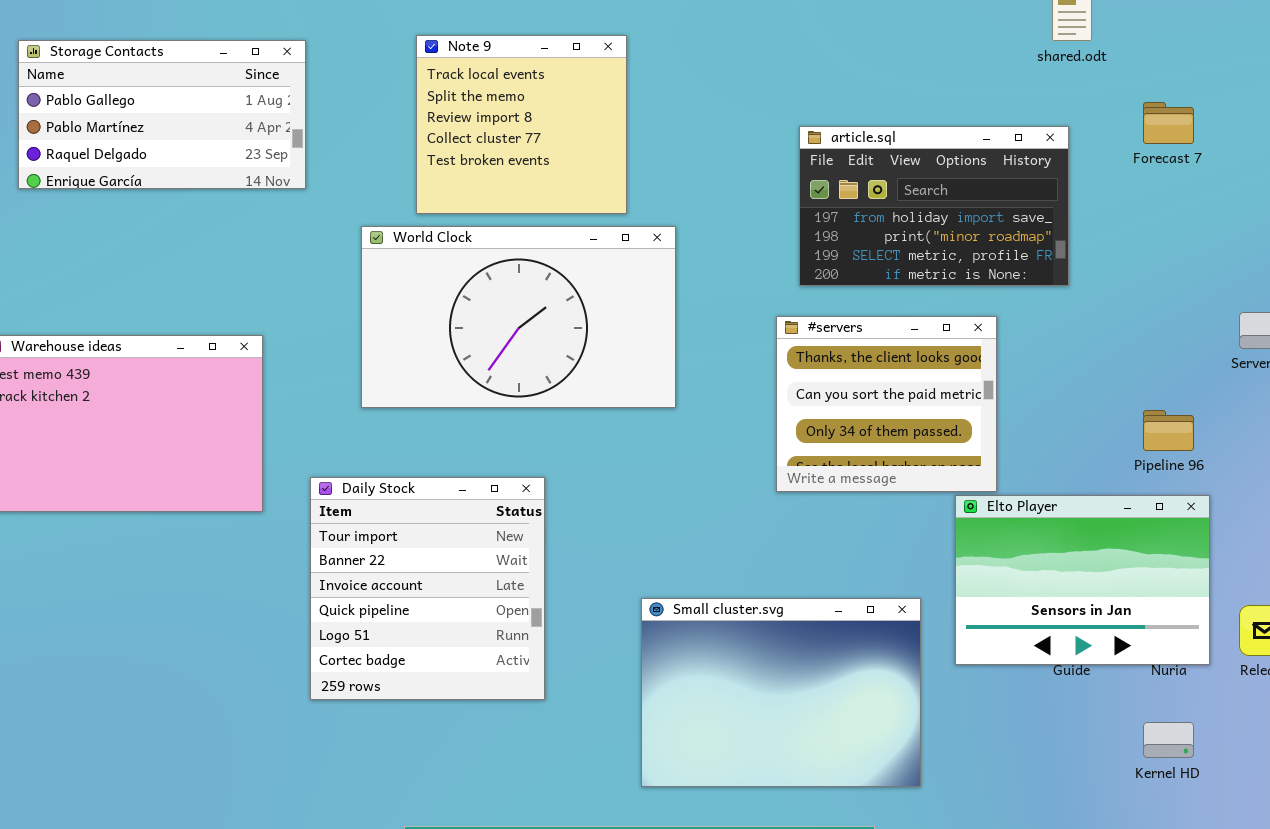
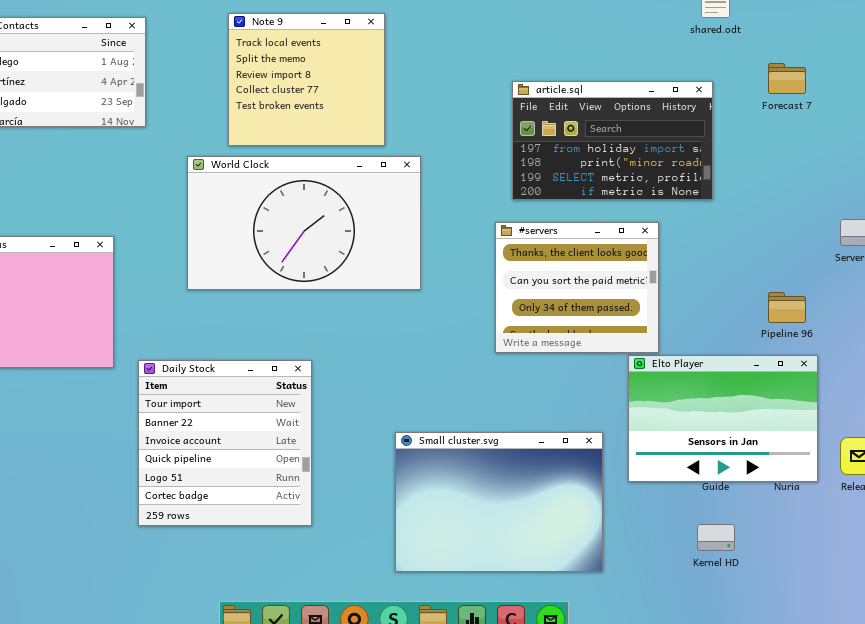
Daily Stock: [310,477,545,700] -> [138,360,312,526], moved
Kernel HD: [1143,722,1194,758] -> [697,524,735,551], moved

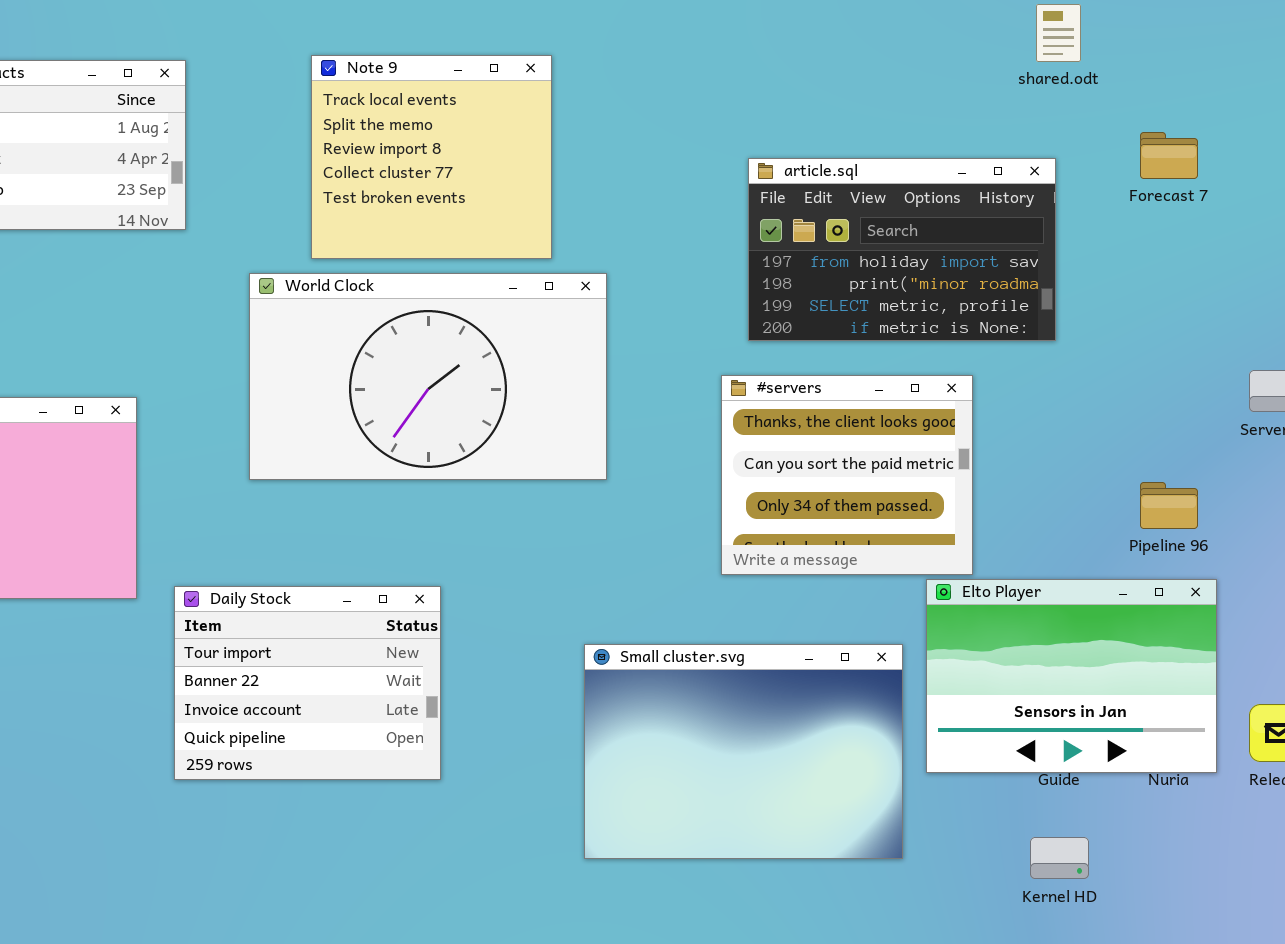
Daily Stock: [138,360,312,526] -> [174,586,441,780], resized
Small cluster.svg: [395,432,603,572] -> [584,644,903,859], moved

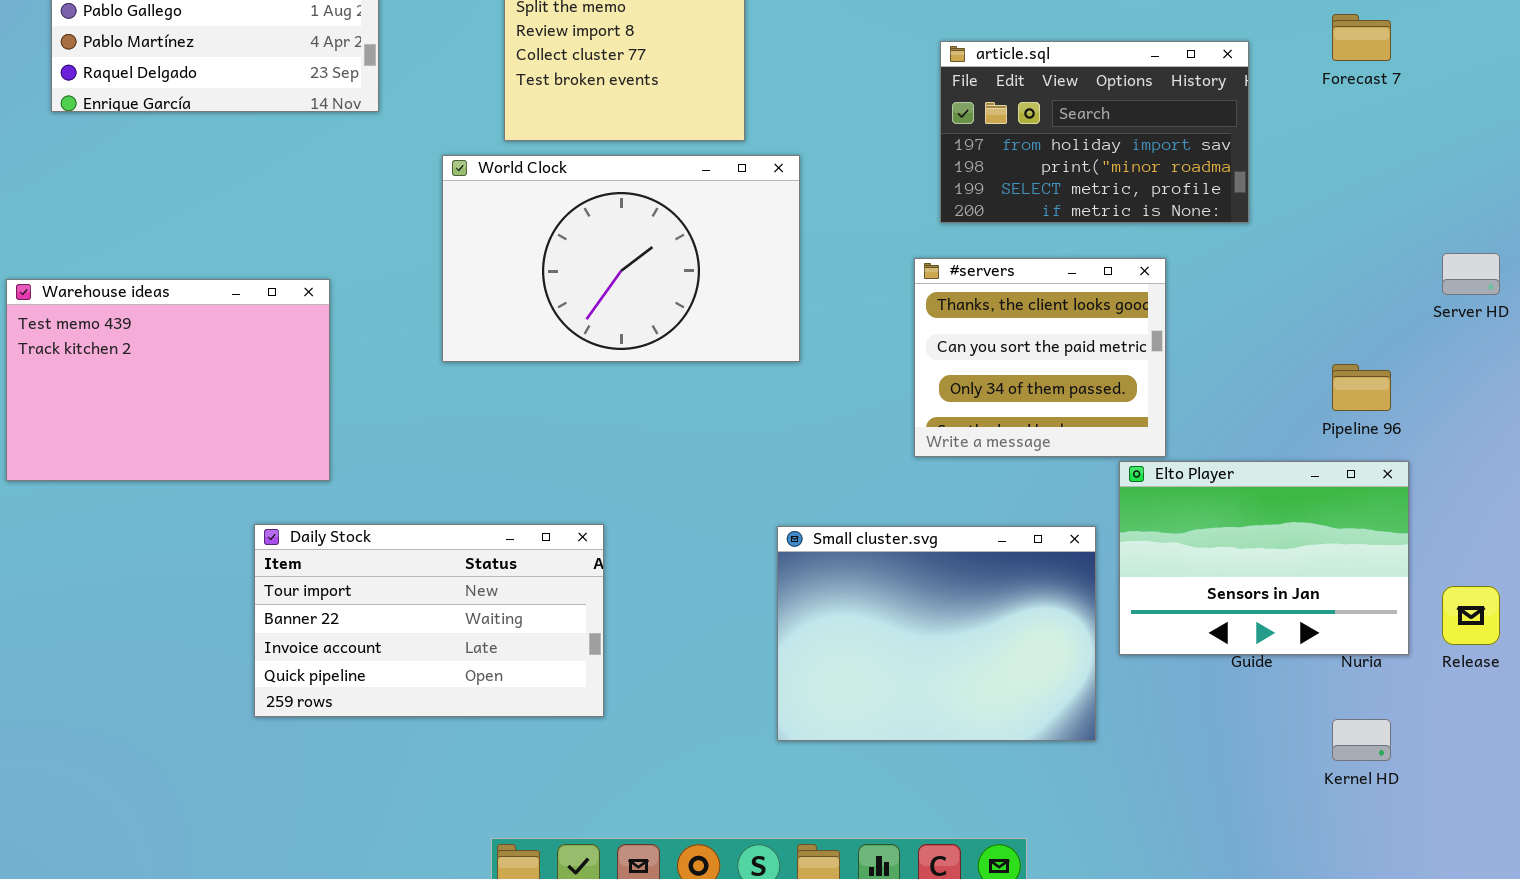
Daily Stock: [174,586,441,780] -> [254,524,604,717], moved, resized
Kernel HD: [1030,837,1089,879] -> [1332,719,1391,761], moved

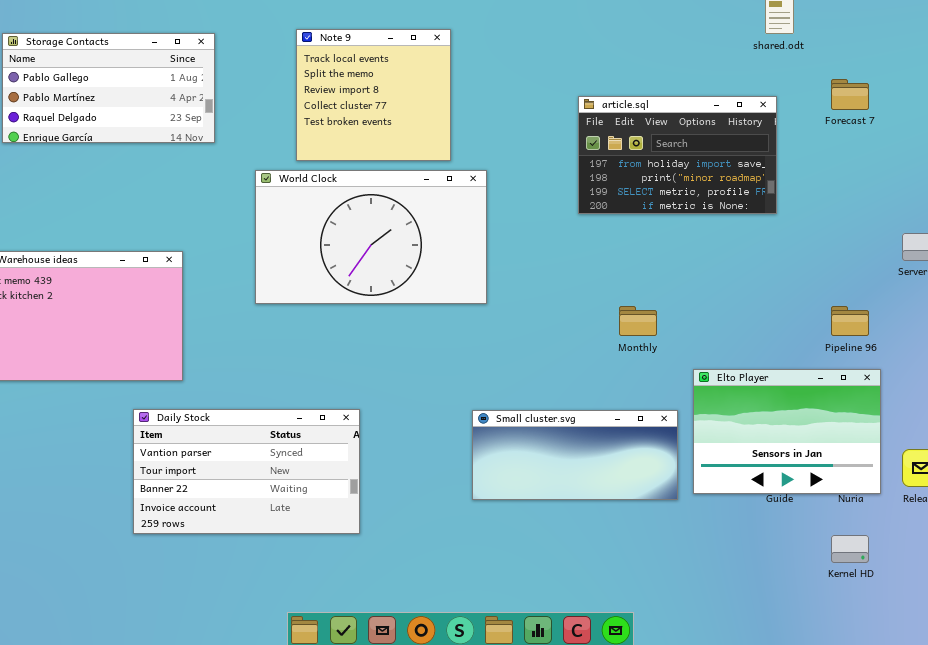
#servers: [914,258,1166,457] -> none, closed
Daily Stock: [254,524,604,717] -> [133,409,360,534], scrolled up 1 row
Small cluster.svg: [777,526,1096,741] -> [472,410,678,500], resized

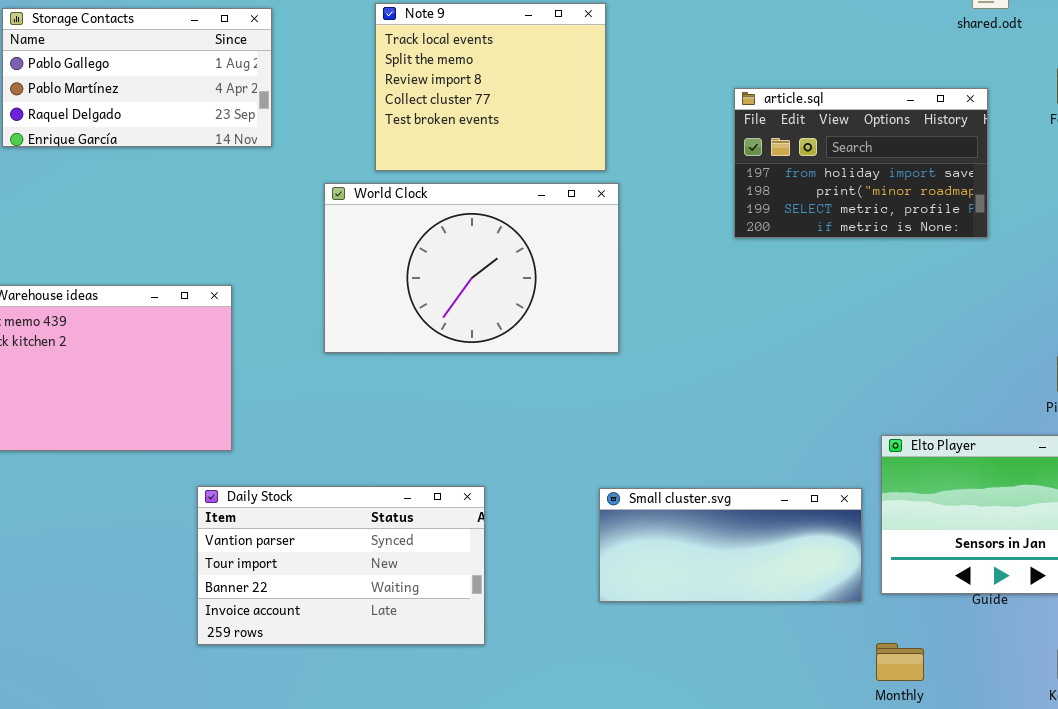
Note 9: [296,29,451,161] -> [375,3,606,171], resized
Monthly: [619,306,657,336] -> [876,643,924,681], moved
Daily Stock: [133,409,360,534] -> [197,486,485,645], moved

